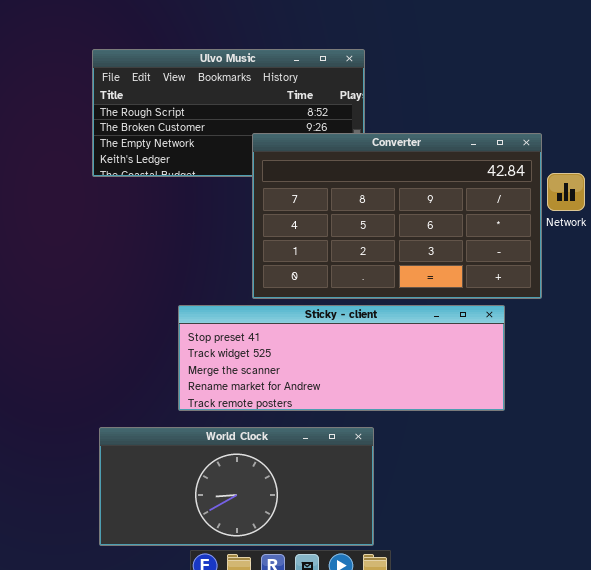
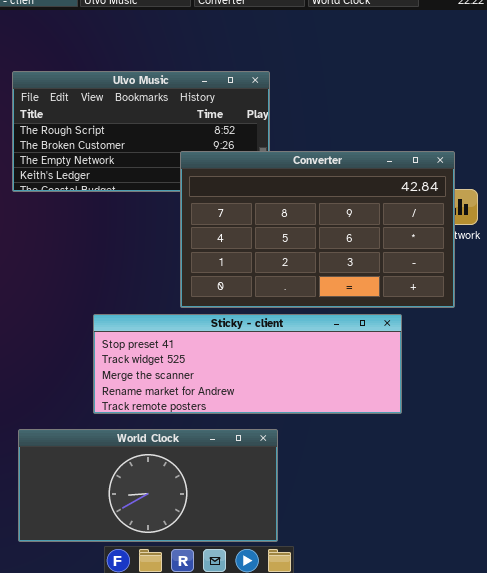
Converter: [252,133,542,299] -> [180,151,455,308], moved

